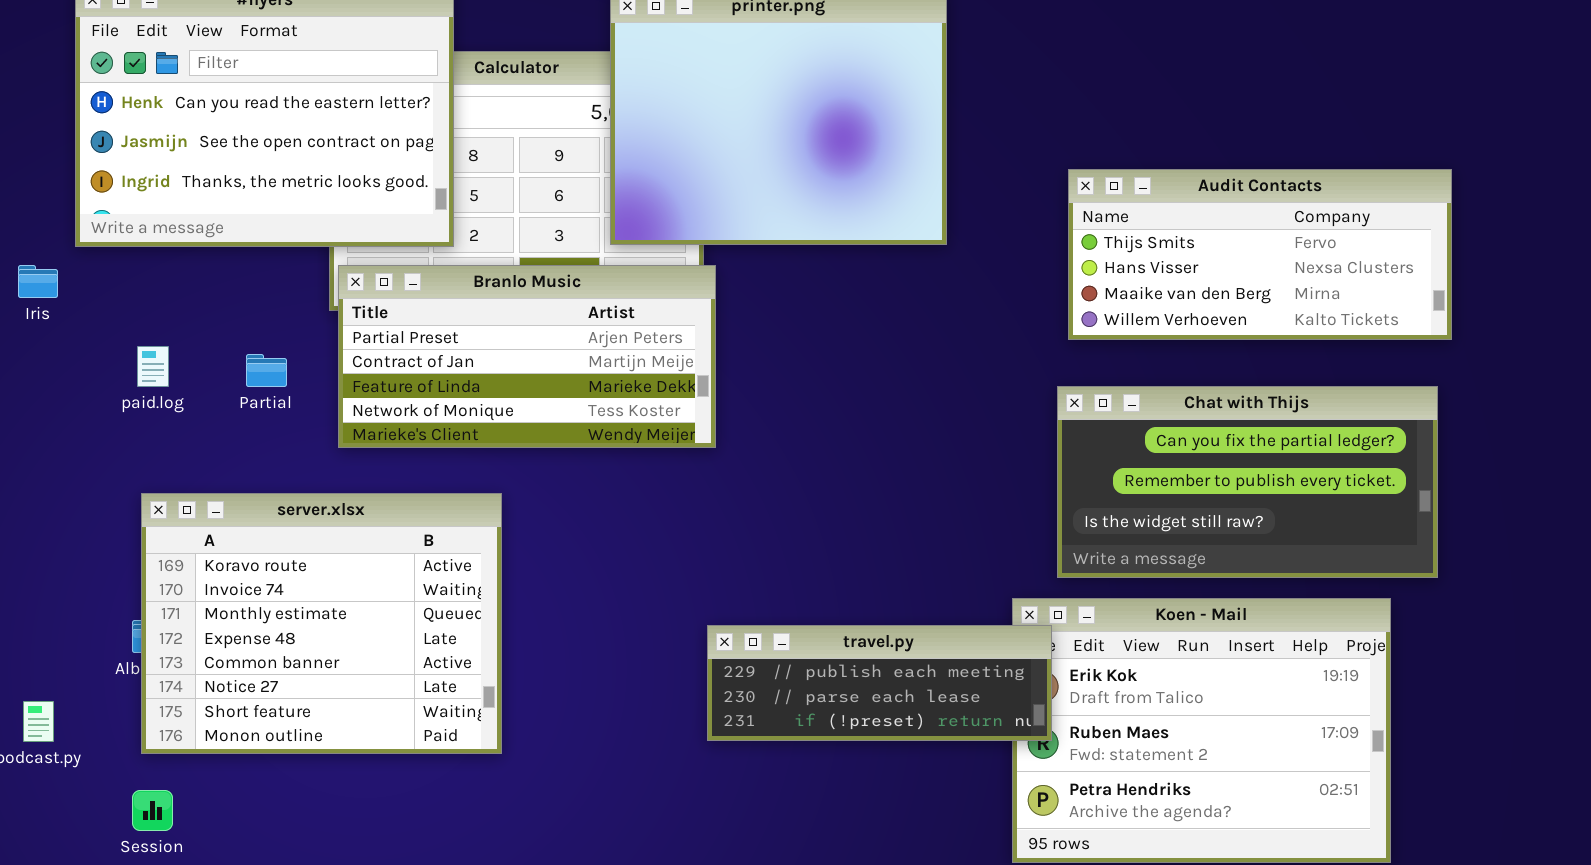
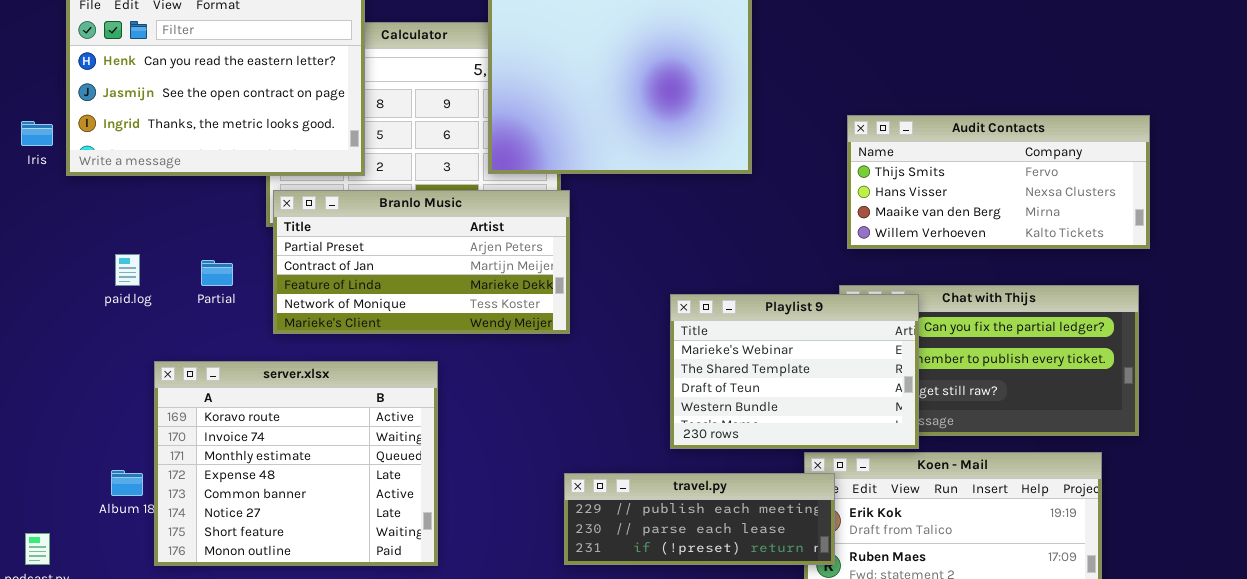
Iris: [18,265,58,298] -> [21,121,53,146], moved
Playlist 9: none -> [670,294,919,449], opened
server.xlsx: [141,493,502,754] -> [154,361,438,566], moved

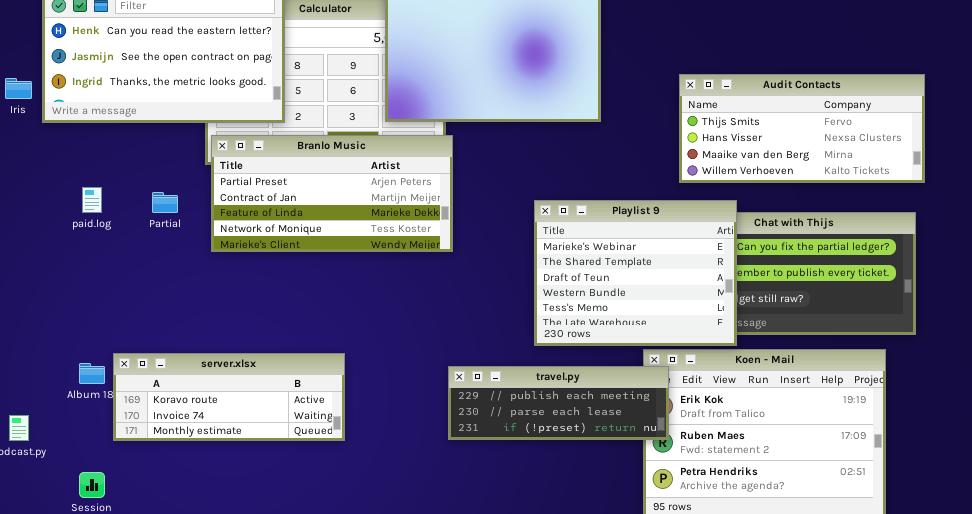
Playlist 9: [670,294,919,449] -> [534,200,737,346], resized
server.xlsx: [154,361,438,566] -> [113,353,345,441], resized

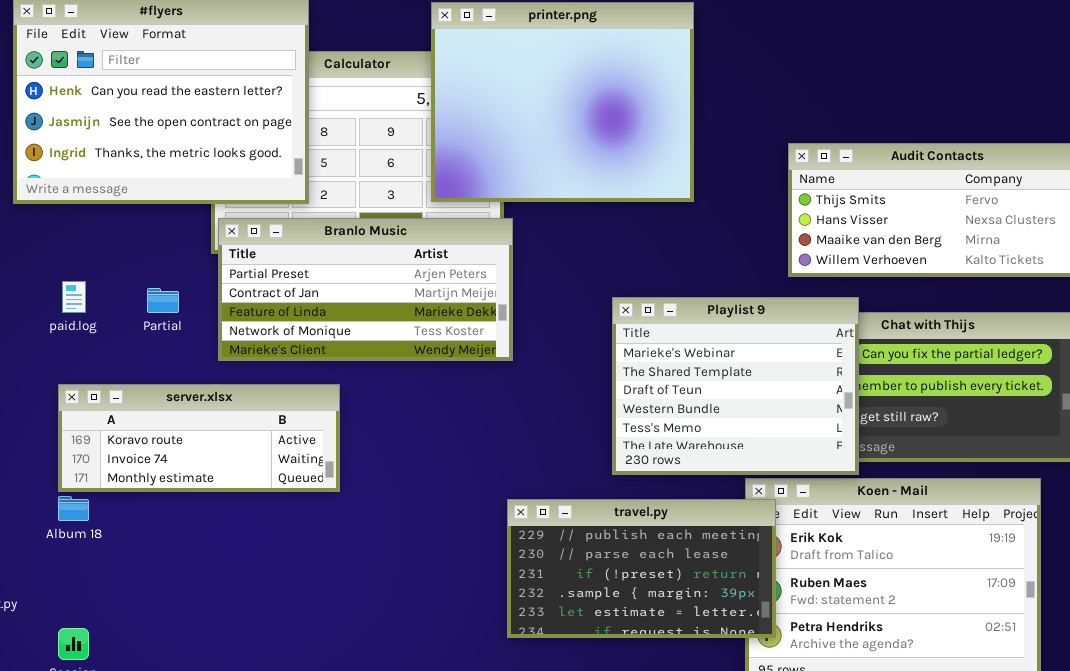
server.xlsx: [113,353,345,441] -> [58,384,340,492], moved
travel.py: [448,366,669,440] -> [507,499,776,638], resized

